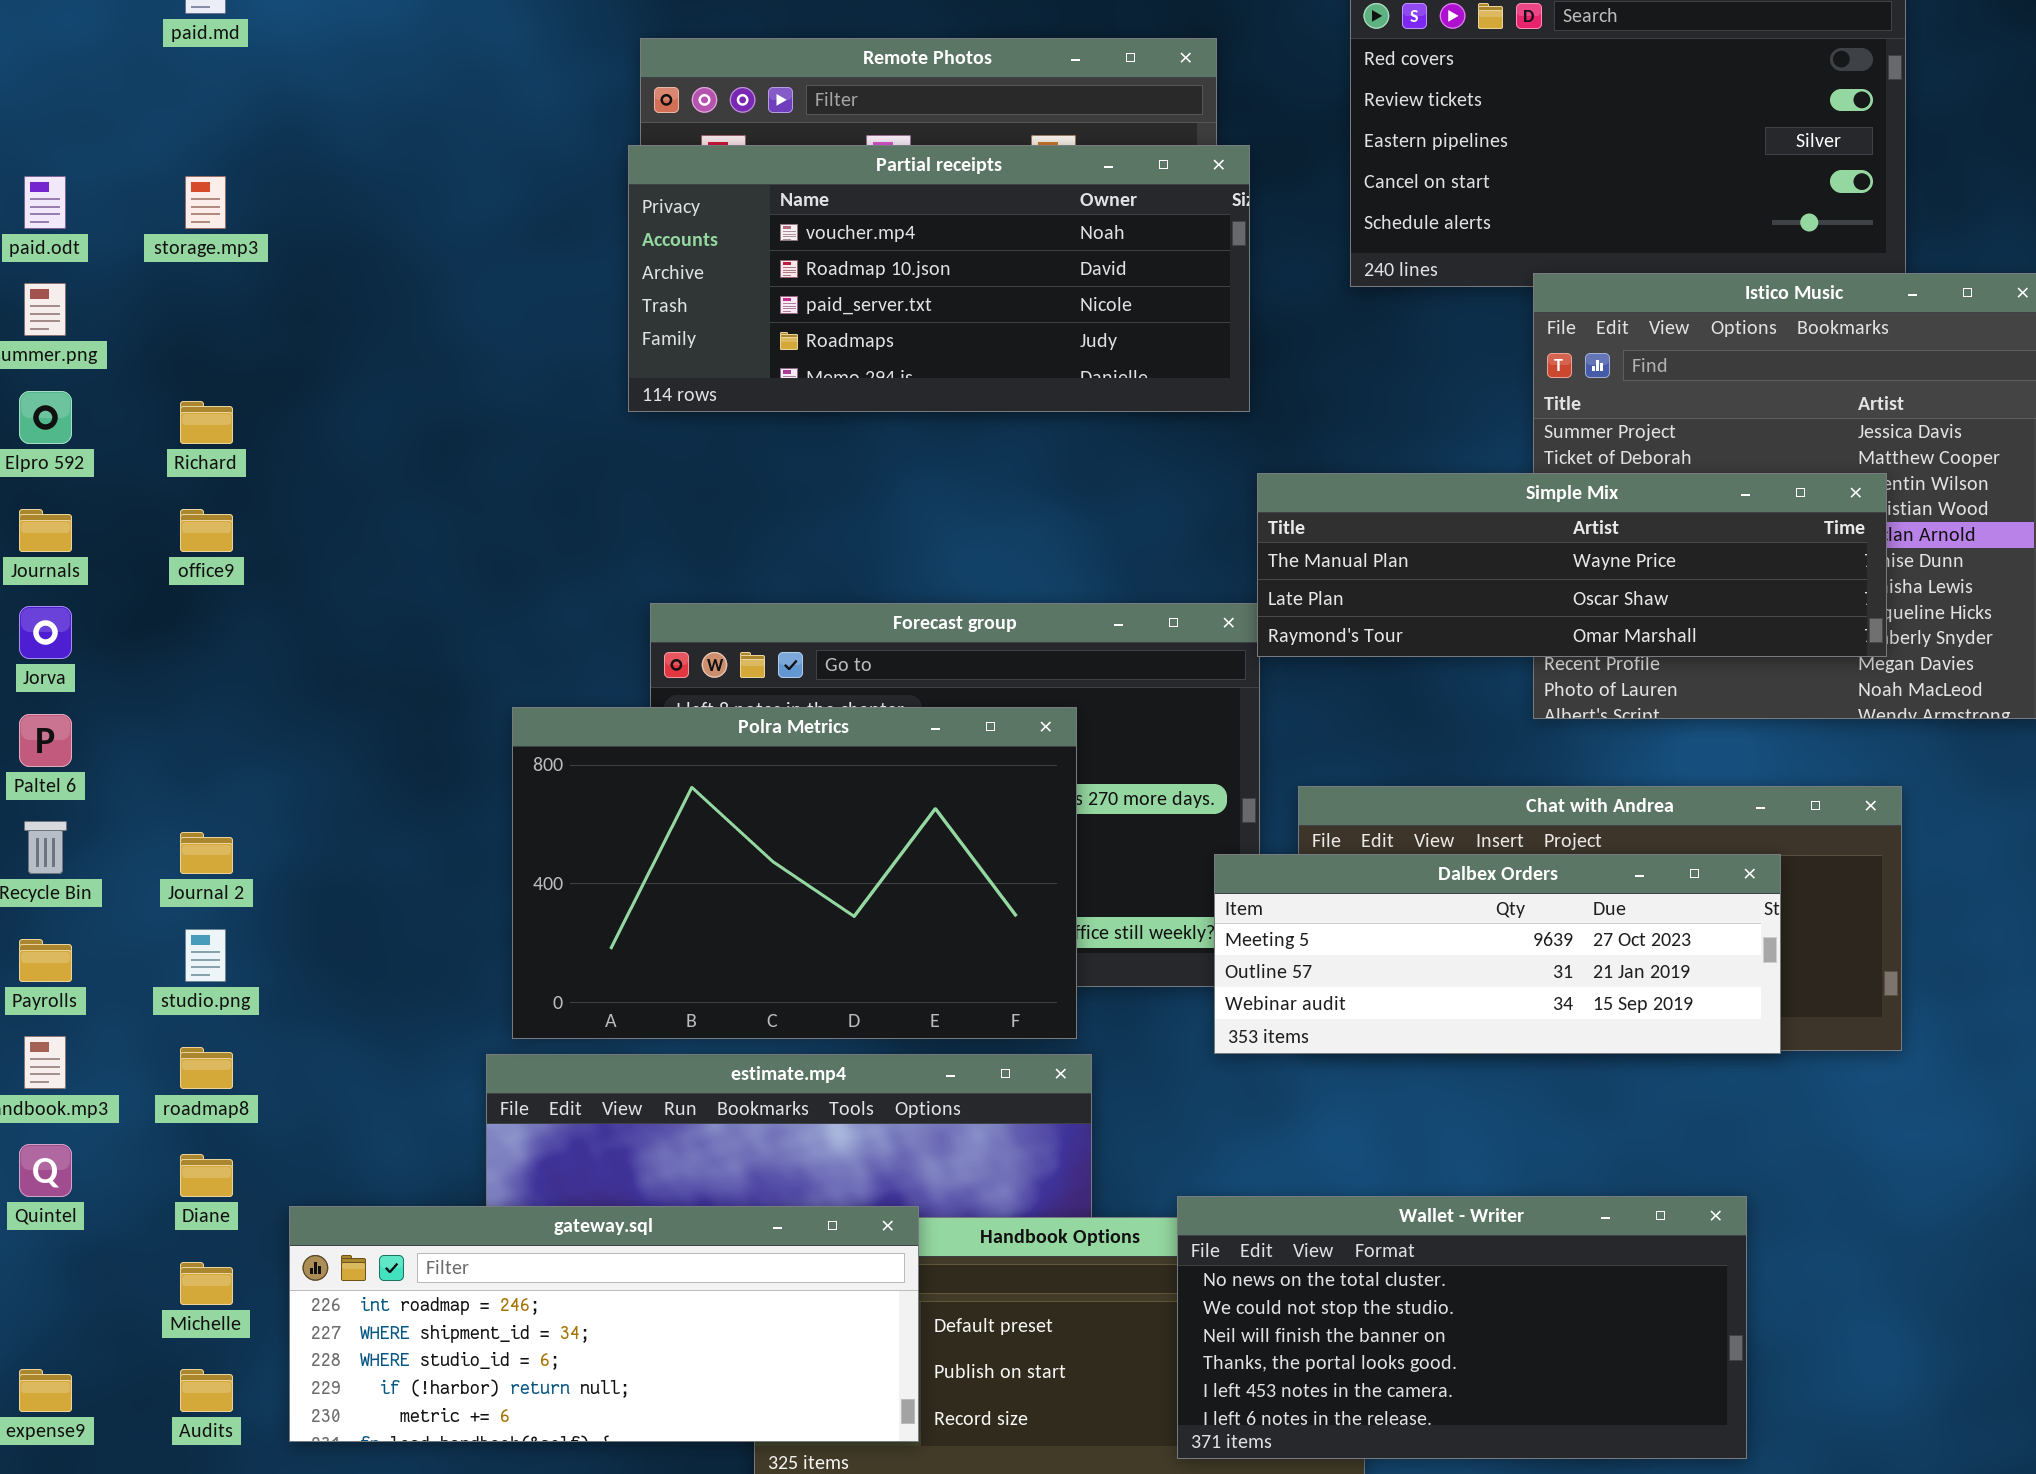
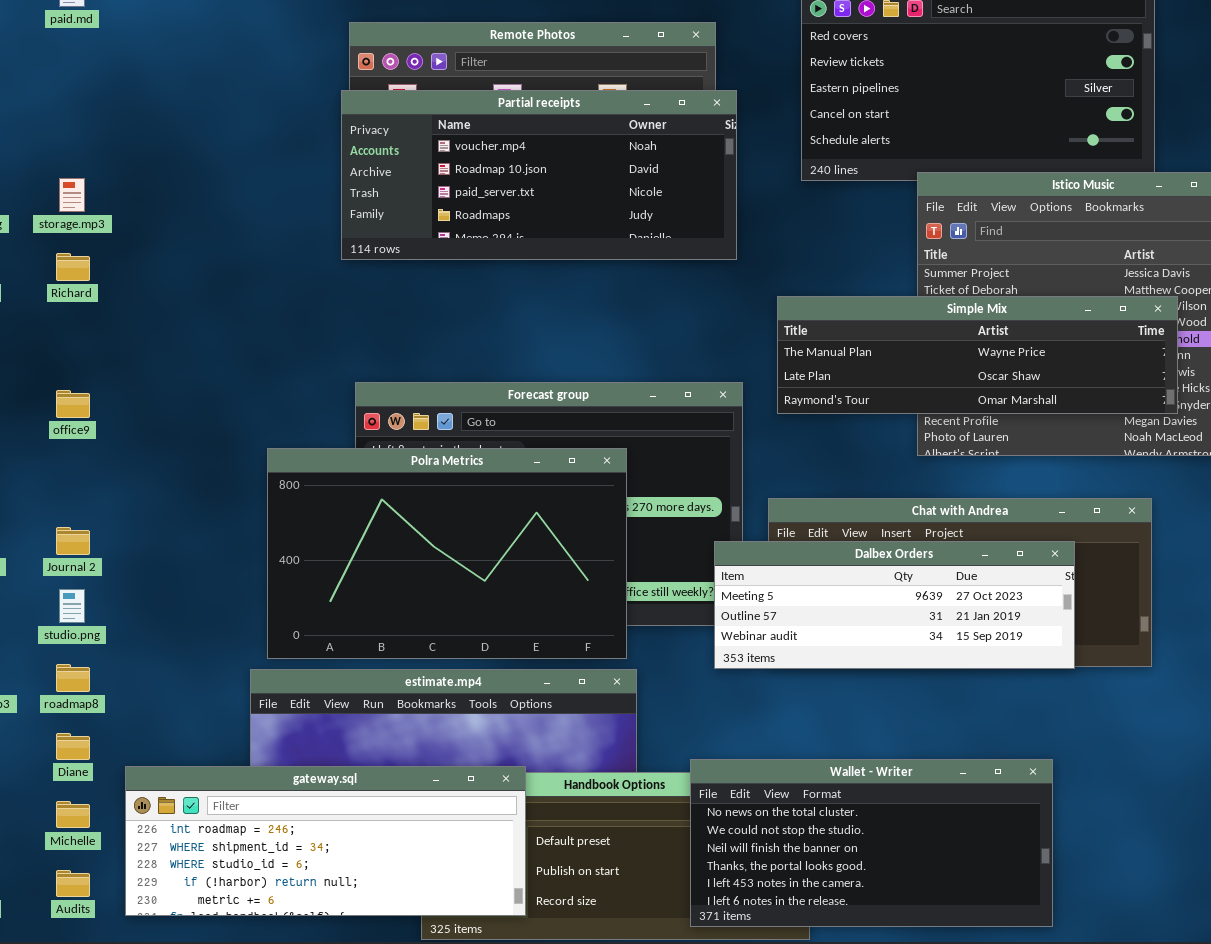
storage.mp3: [185,176,226,229] -> [59,178,85,212], moved
Simple Mix: [1257,473,1887,657] -> [777,296,1178,414], moved
office9: [180,509,233,552] -> [56,390,90,418], moved

